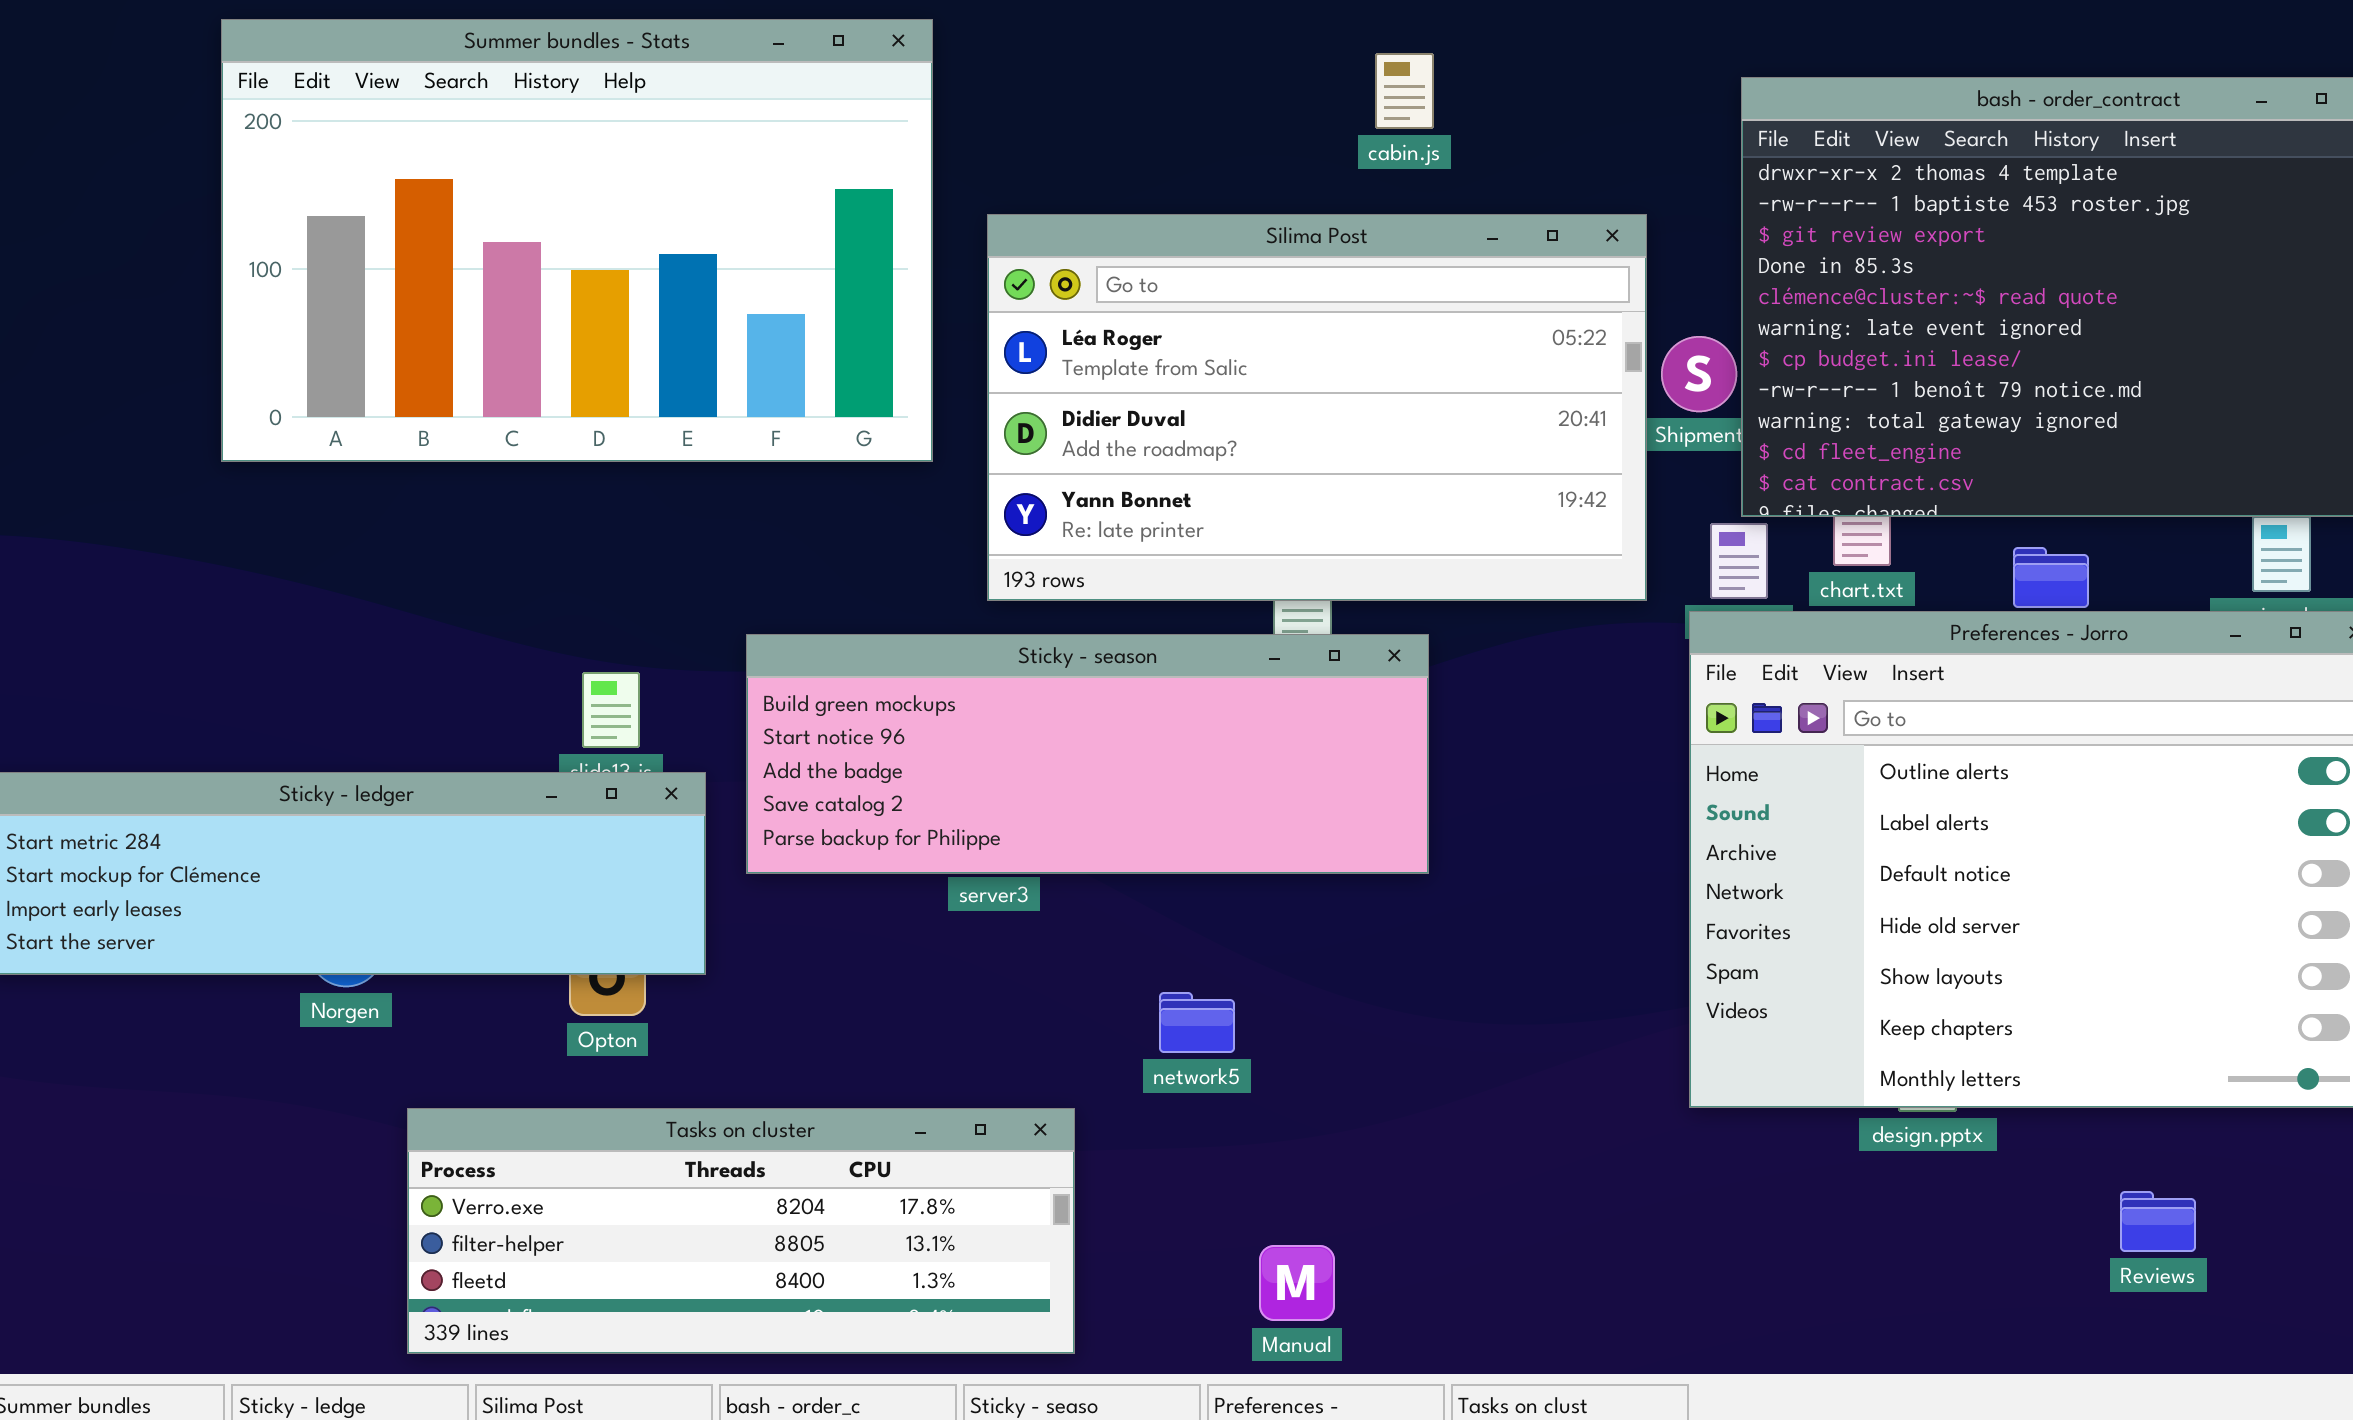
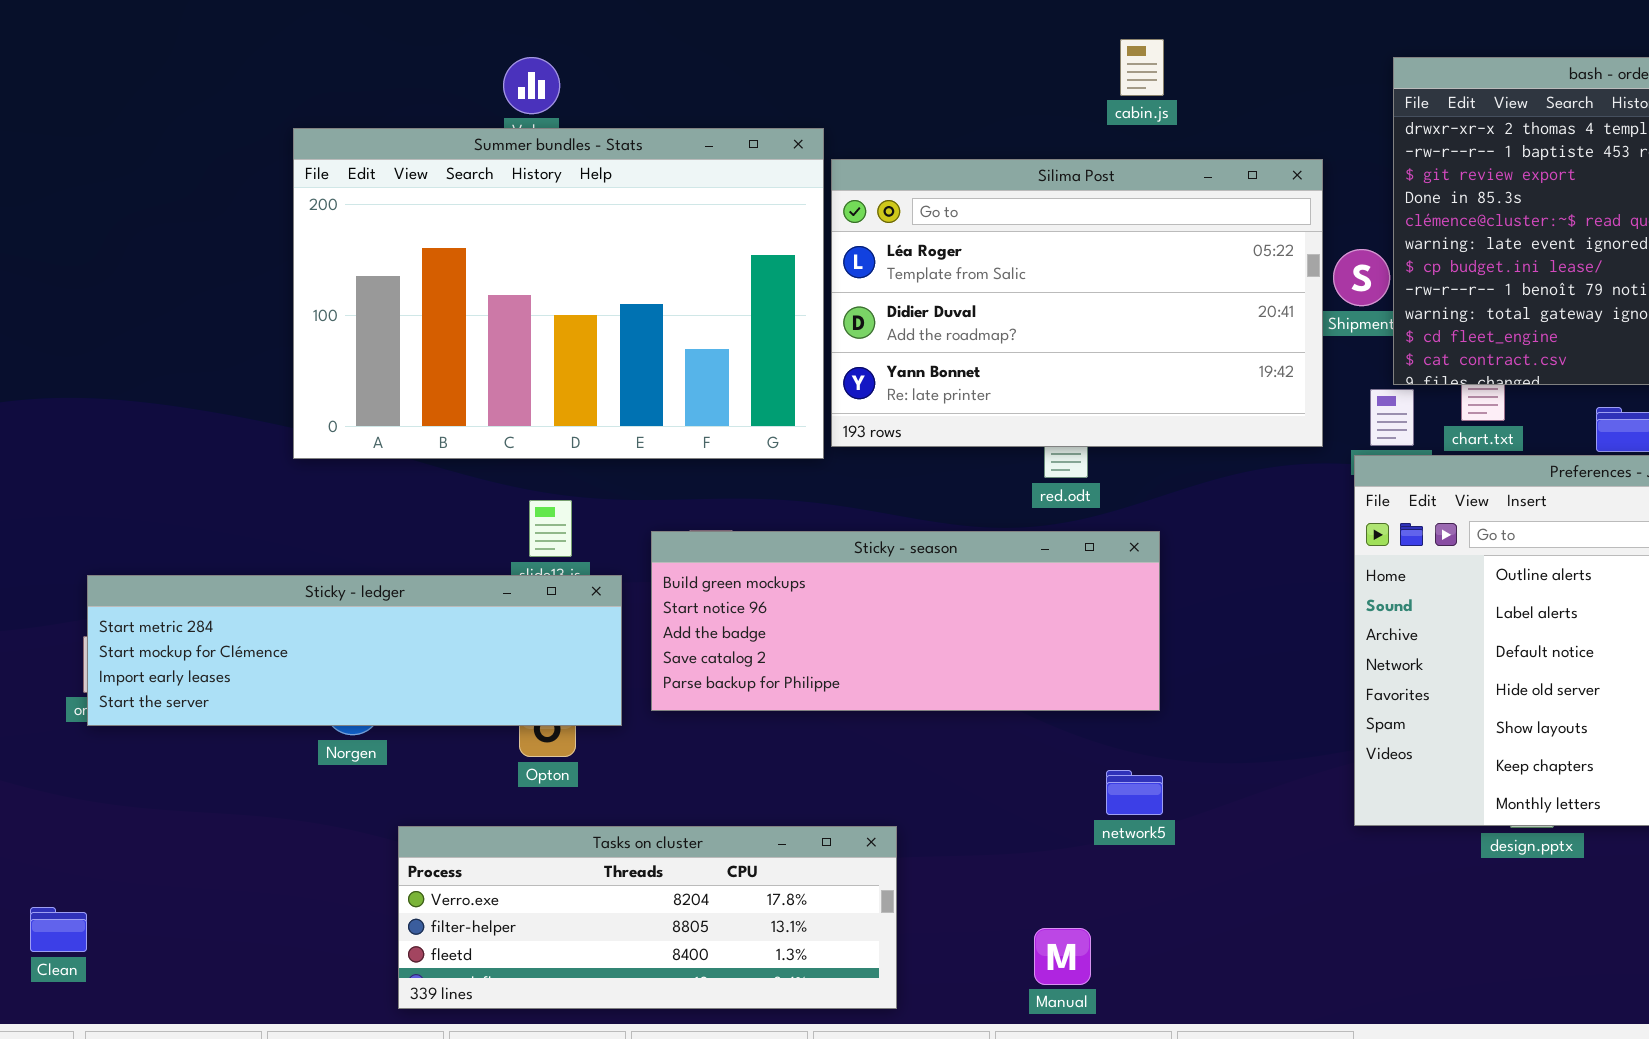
Summer bundles - Stats: [221,19,933,462] -> [293,128,824,459], moved
Sticky - season: [746,634,1429,874] -> [651,531,1160,711], moved
network5: [1159,992,1235,1053] -> [1106,770,1163,815], moved

